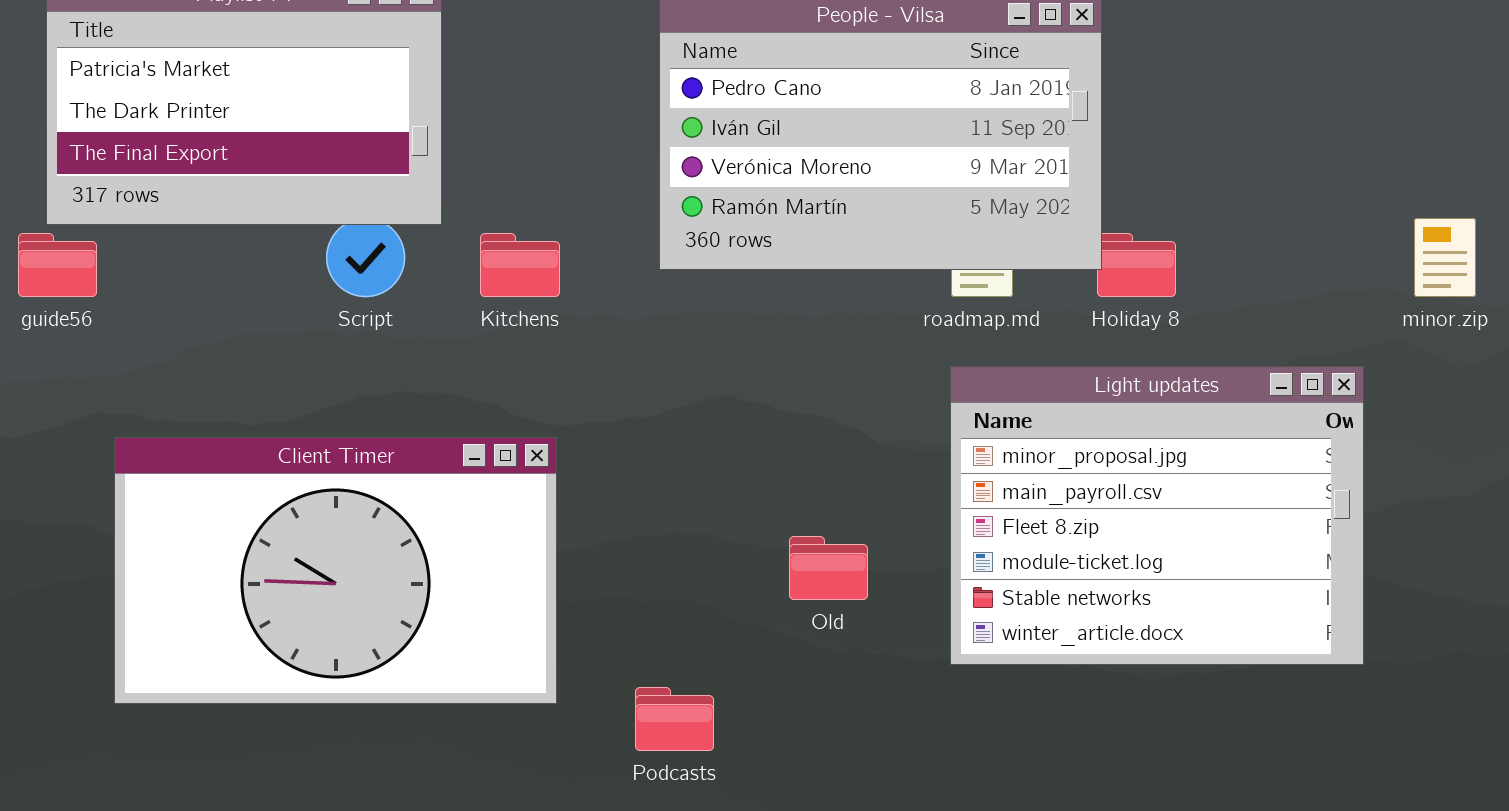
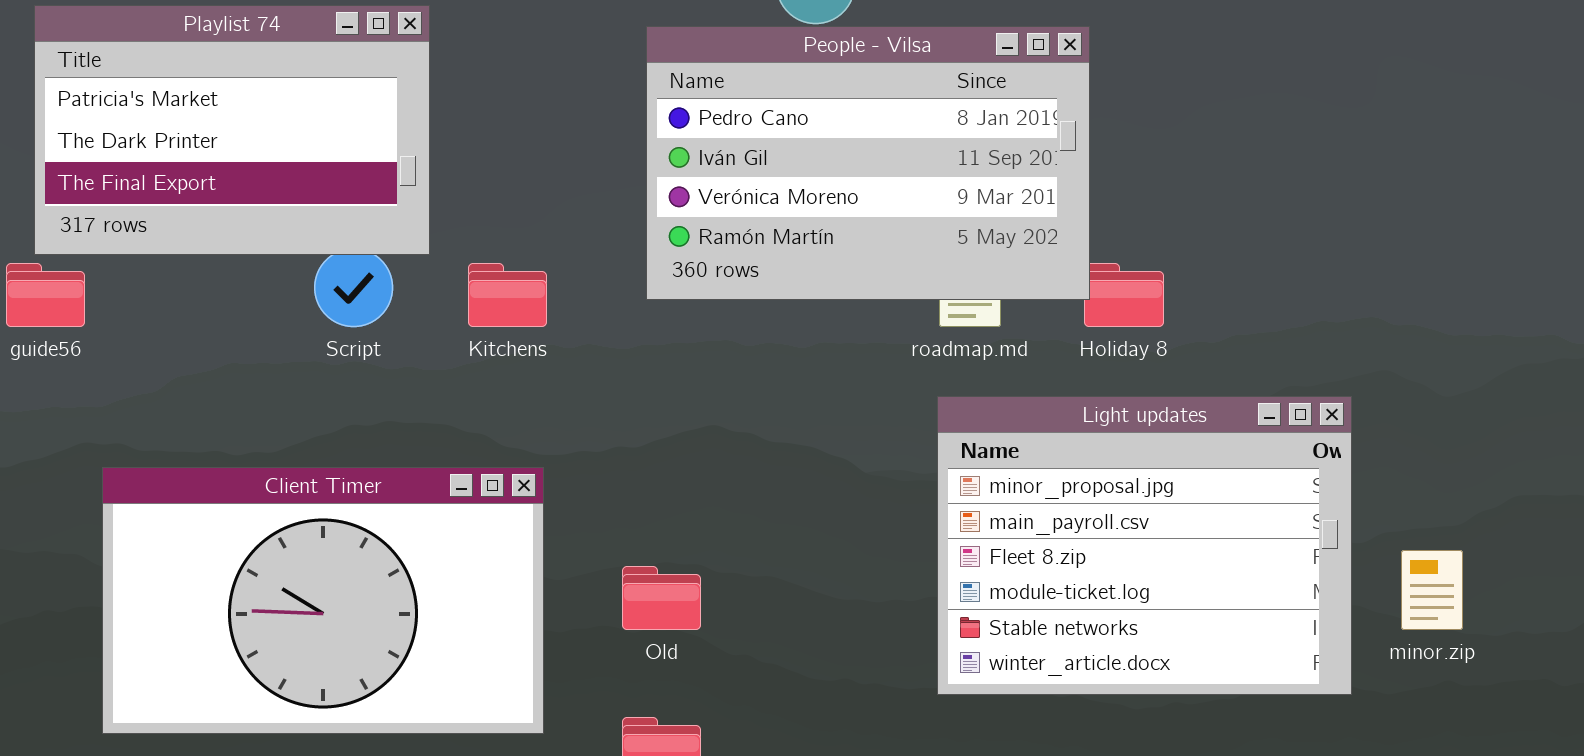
minor.zip: [1414,218,1476,297] -> [1401,550,1463,630], moved
Old: [789,536,868,600] -> [622,566,701,630], moved

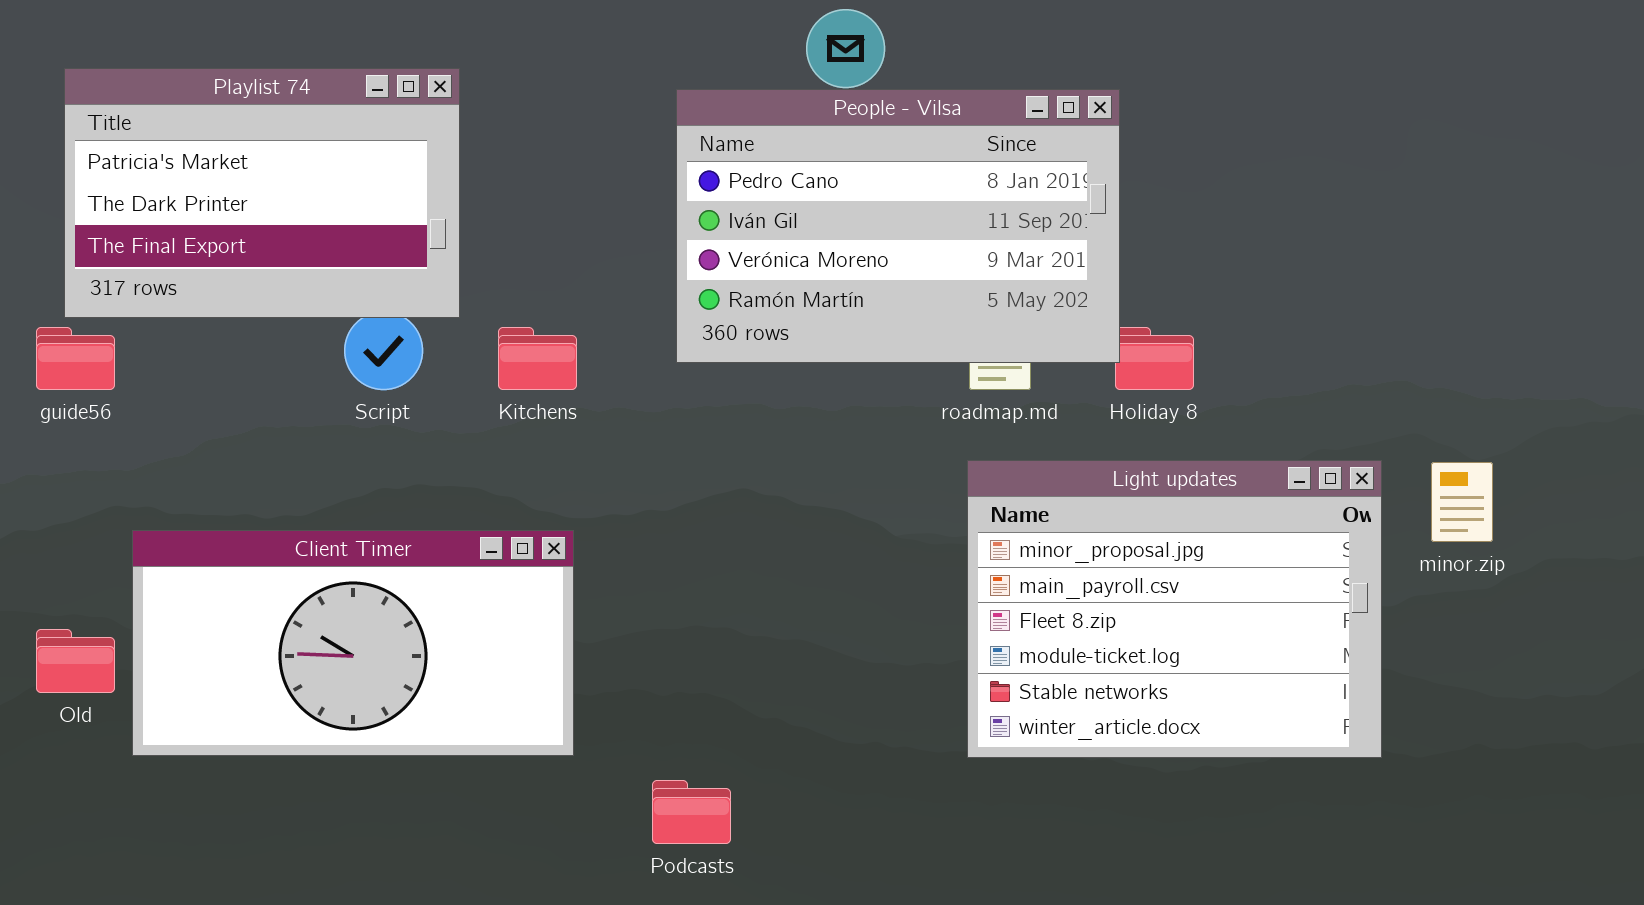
Client Timer: [102,467,544,734] -> [132,530,574,756], resized
minor.zip: [1401,550,1463,630] -> [1431,462,1493,542], moved
Old: [622,566,701,630] -> [36,629,115,693], moved

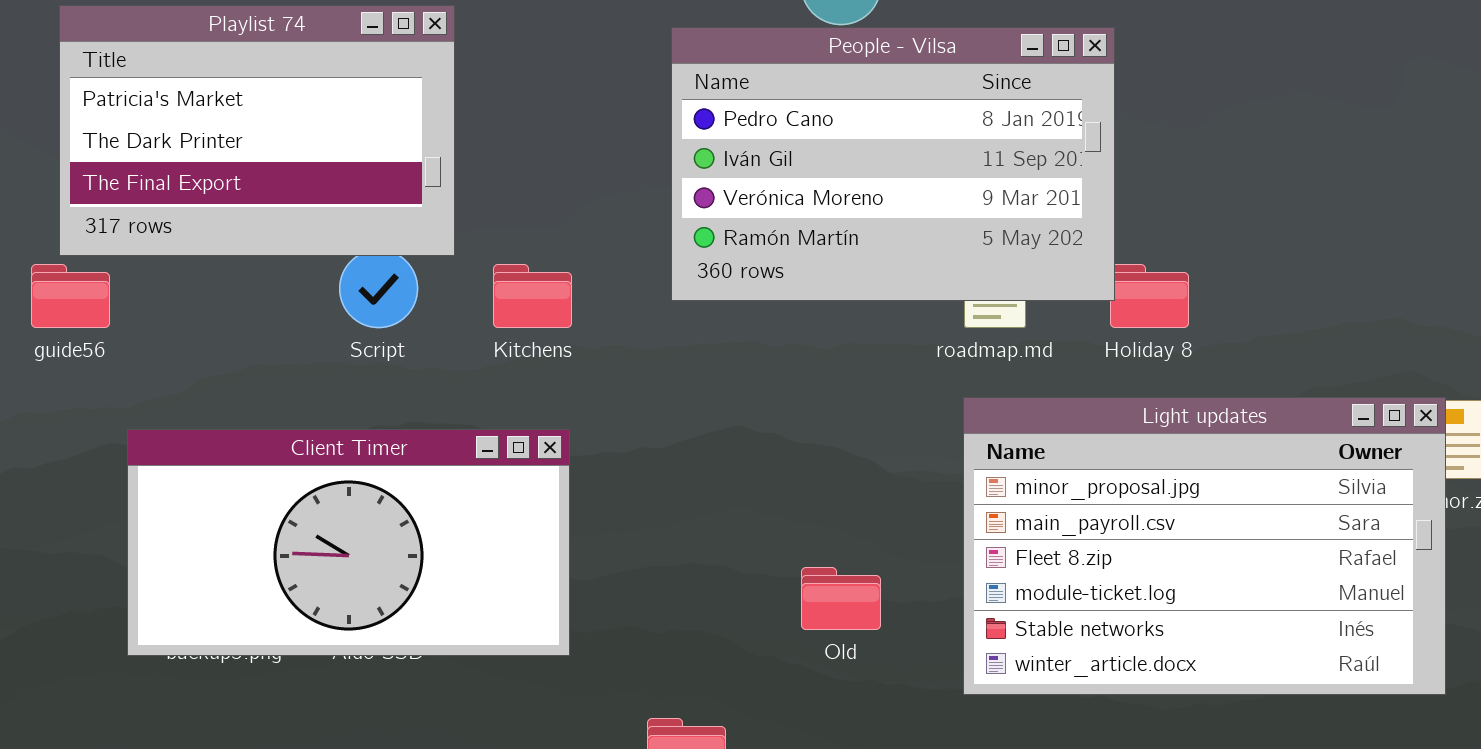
Light updates: [967,460,1382,758] -> [963,397,1446,695], resized
Client Timer: [132,530,574,756] -> [127,429,570,656], moved
Old: [36,629,115,693] -> [801,567,881,630], moved

